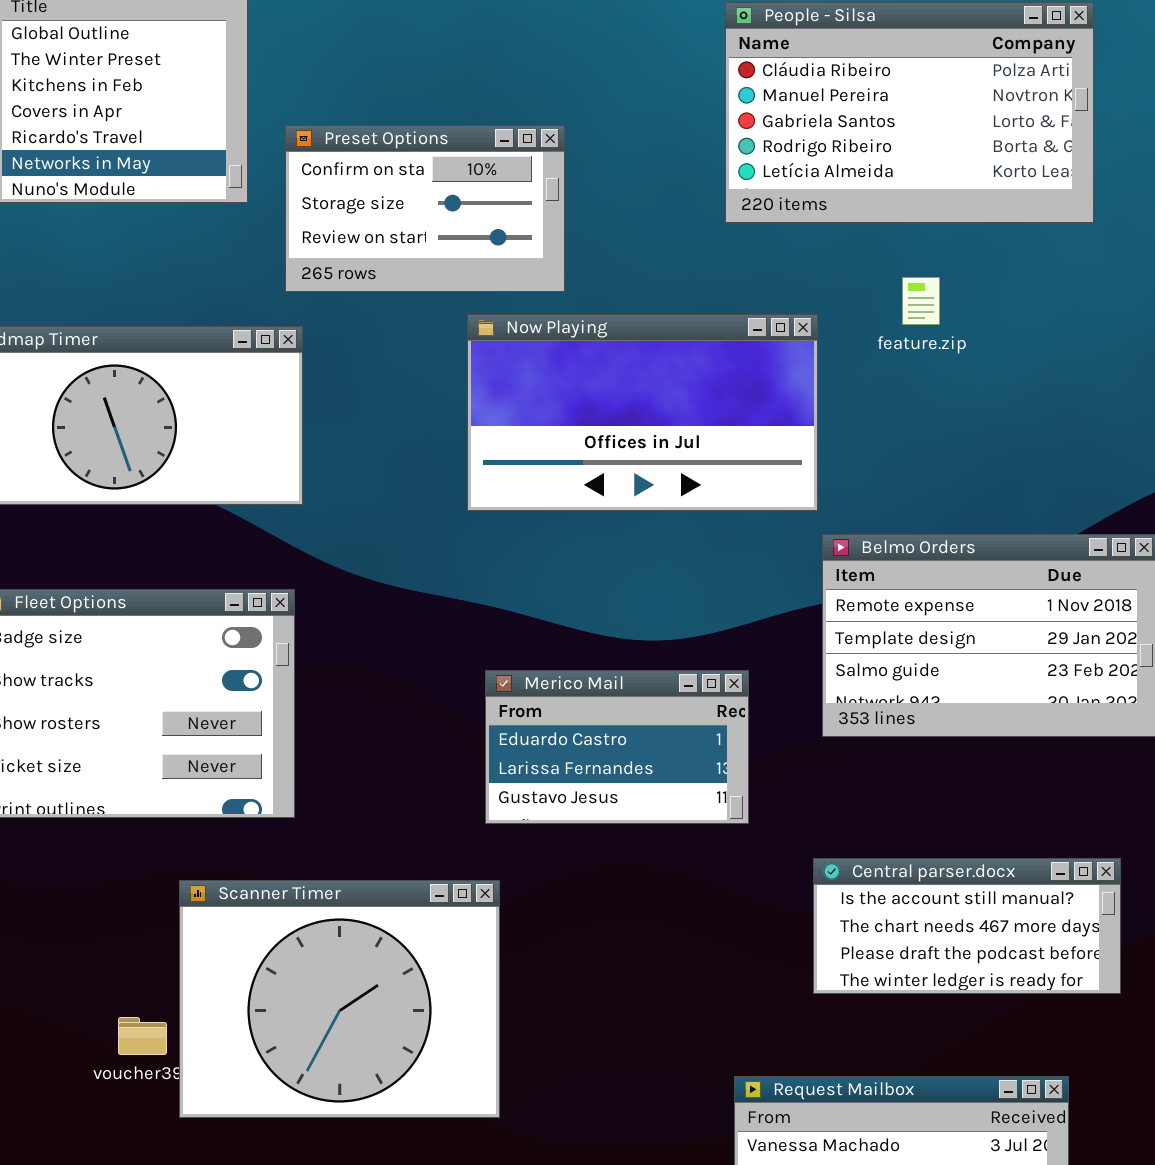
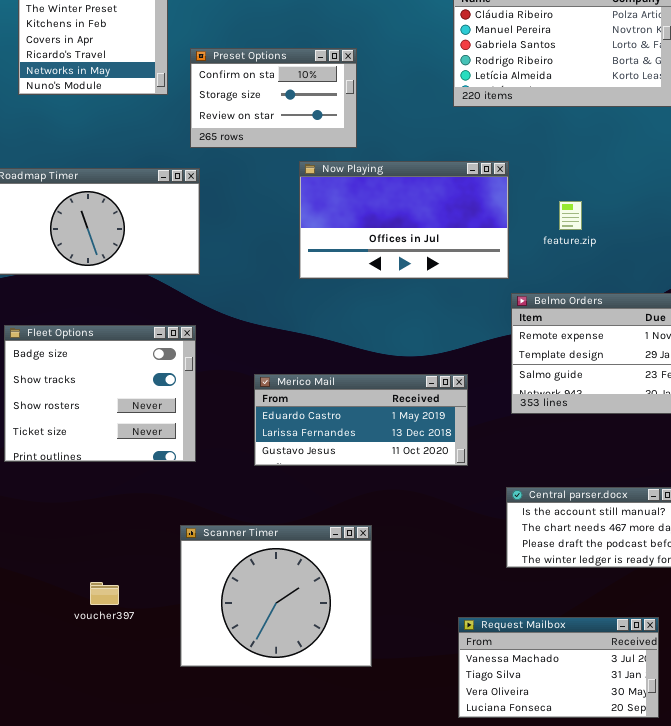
feature.zip: [902,277,940,325] -> [559,201,582,230], moved
Merico Mail: [485,670,749,824] -> [254,374,468,466], resized
Scanner Timer: [179,880,500,1118] -> [180,525,372,667], moved

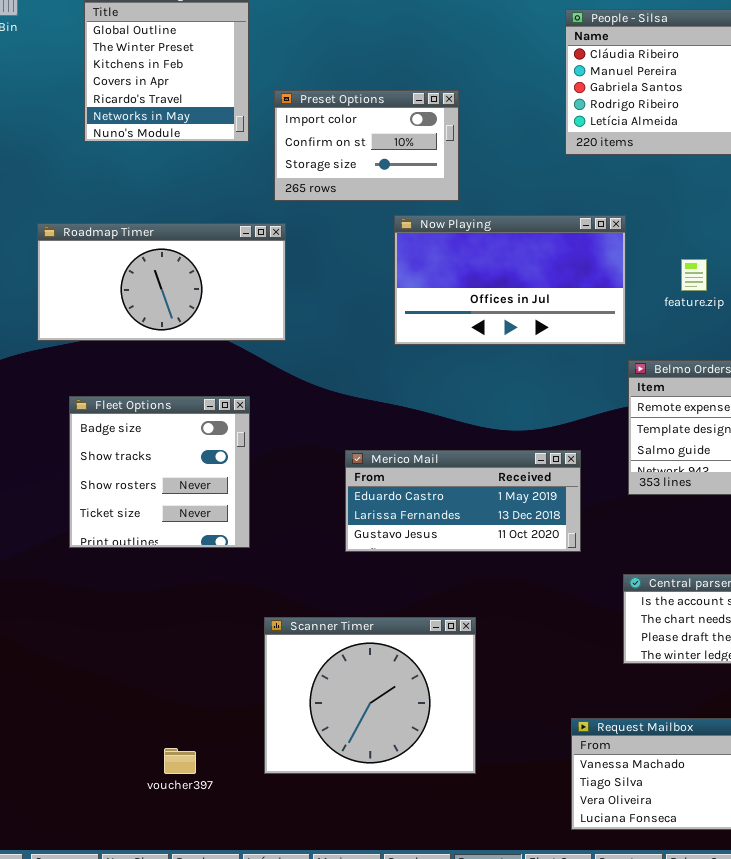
Preset Options: [190,48,357,148] -> [274,90,459,201], scrolled up 1 row
Fleet Options: [4,325,196,462] -> [69,396,250,548], resized
voucher397: [90,582,119,605] -> [164,748,196,774], moved

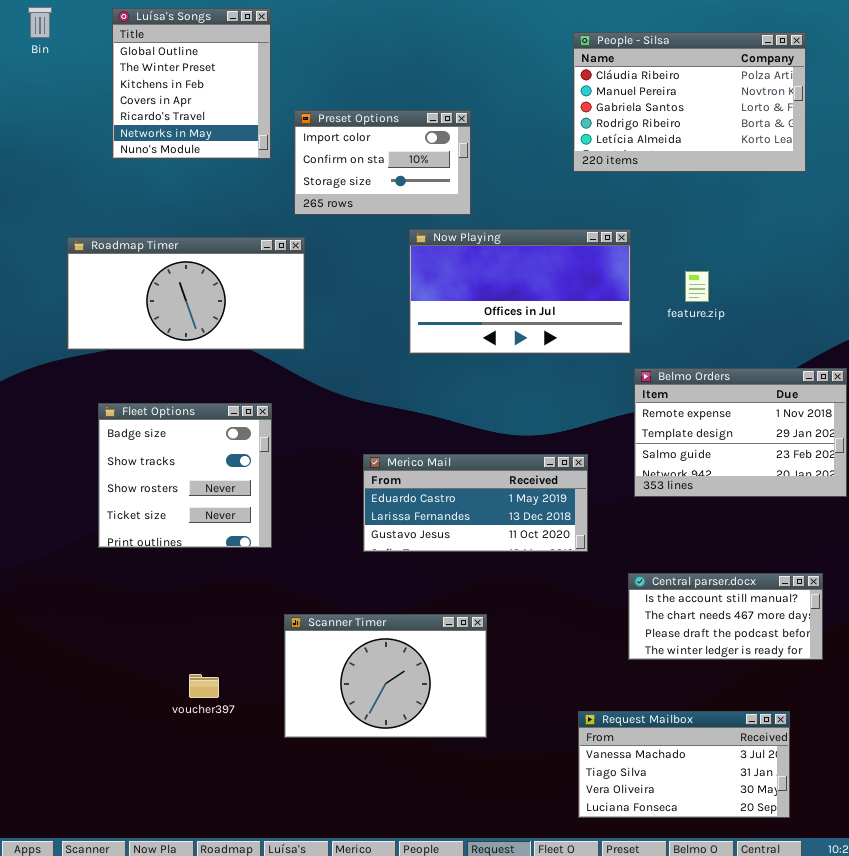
Scanner Timer: [264,617,476,774] -> [284,614,487,738], resized
voucher397: [164,748,196,774] -> [189,674,219,698], moved

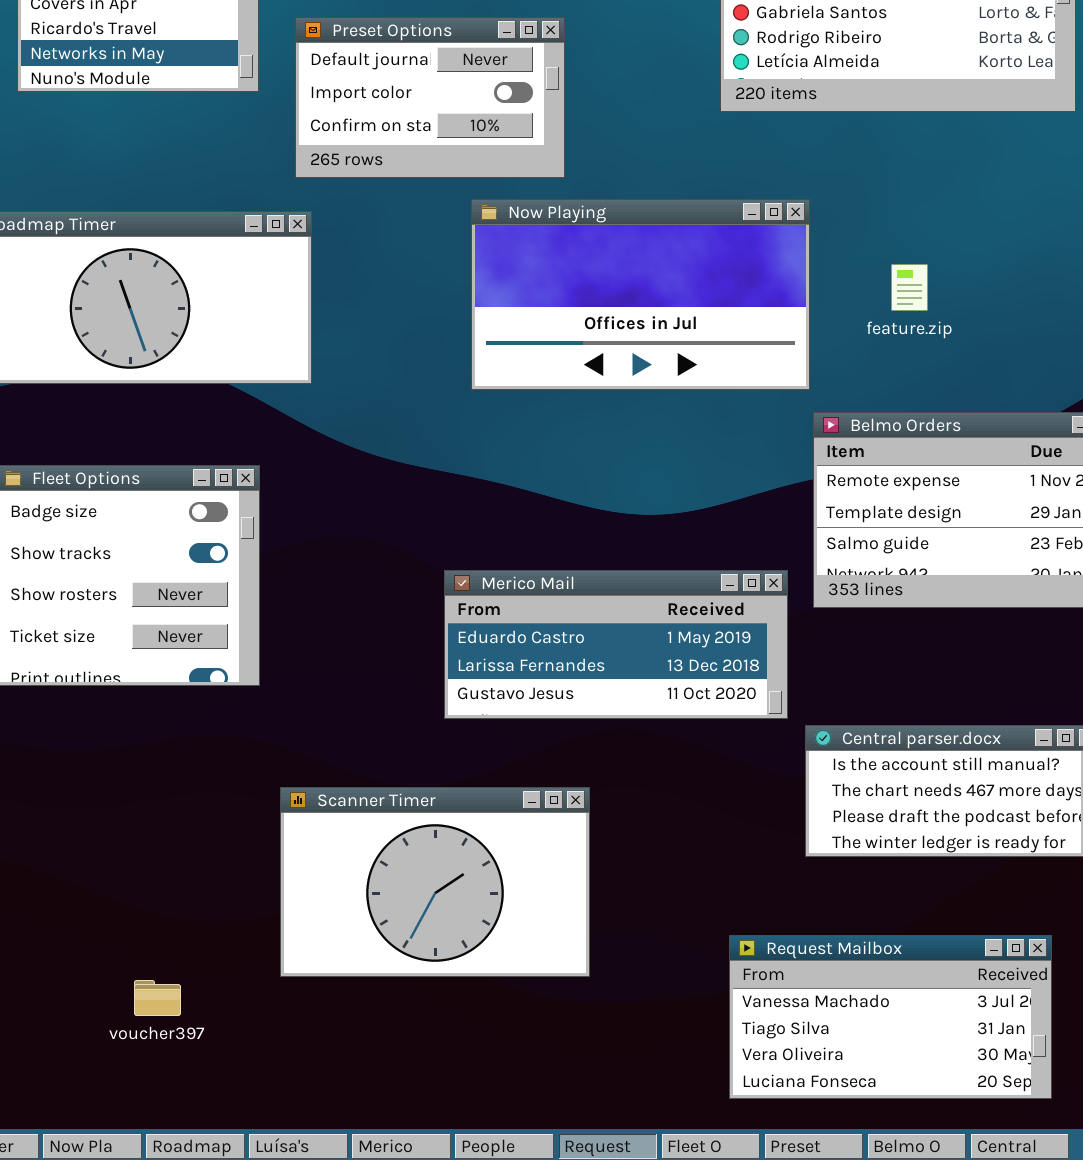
Preset Options: [294,110,471,215] -> [295,17,565,178], scrolled up 1 row
Merico Mail: [363,454,588,552] -> [444,570,788,719], moved
voucher397: [189,674,219,698] -> [134,980,181,1016], moved

